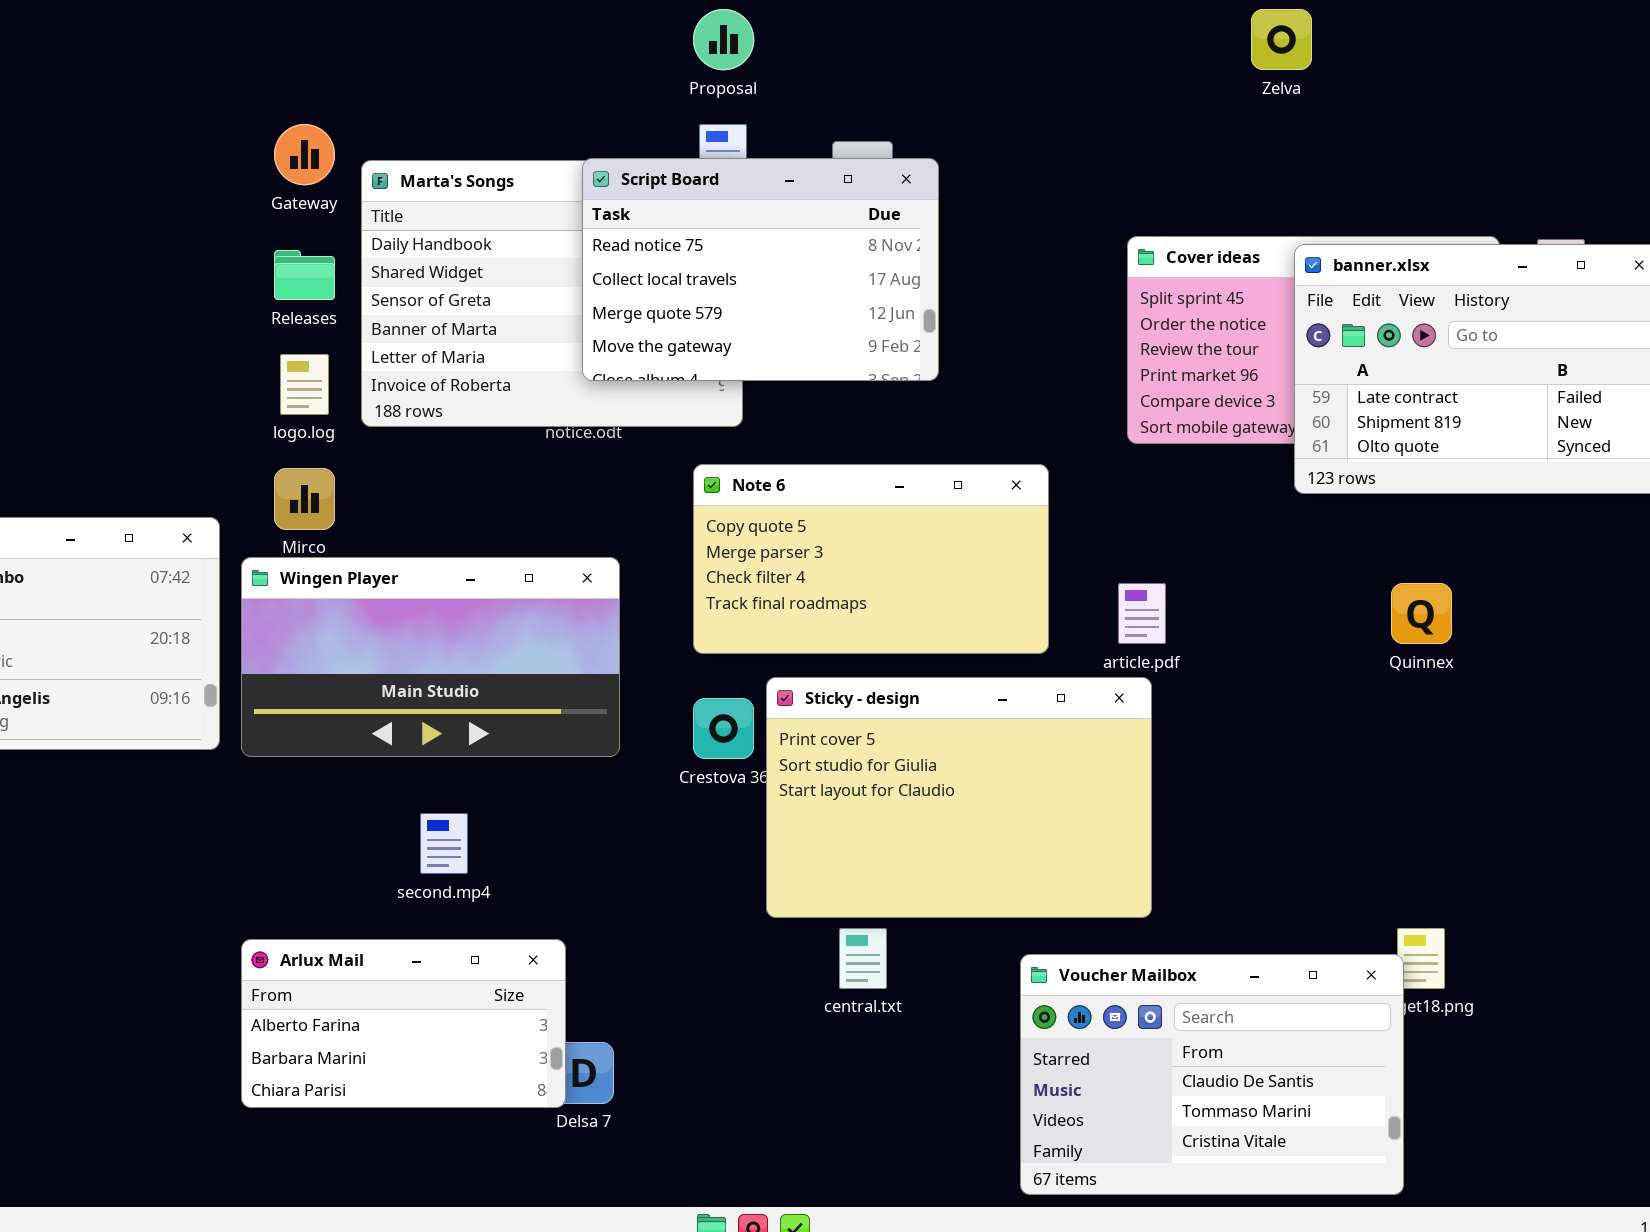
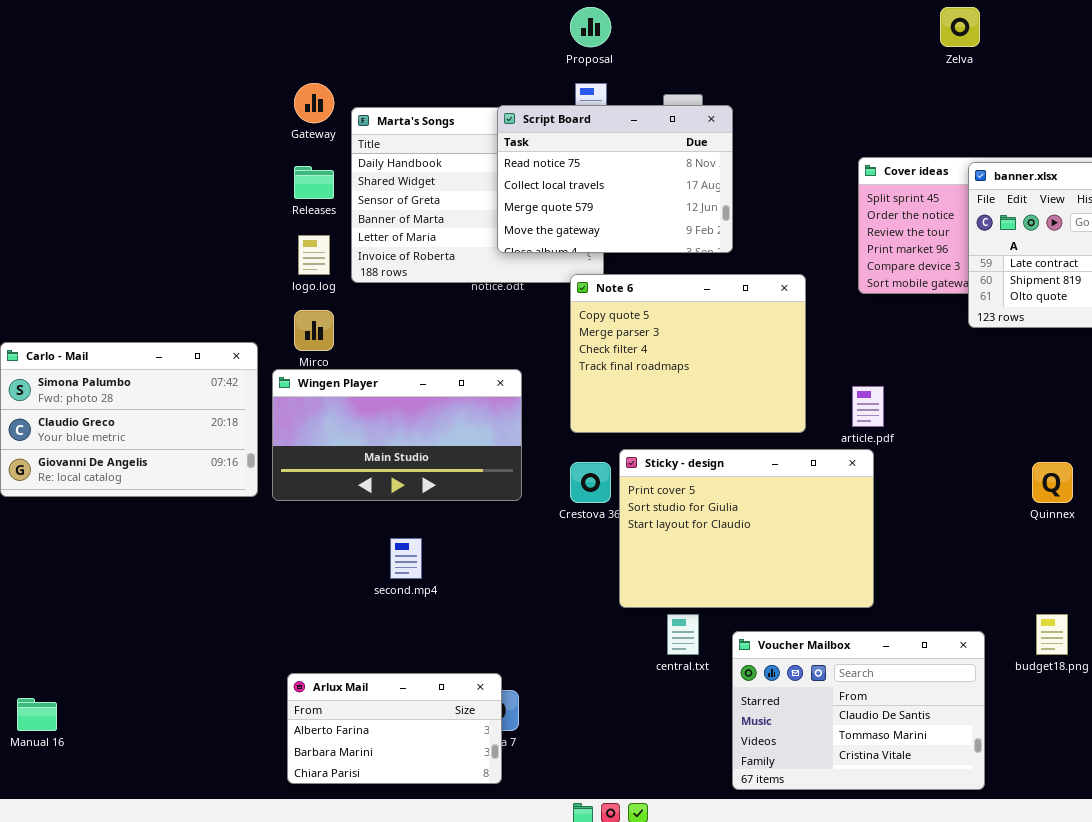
Note 6: [693,464,1049,654] -> [570,274,806,433], resized
Quinnex: [1391,583,1452,644] -> [1032,462,1073,503], moved
Arlux Mail: [241,939,566,1108] -> [287,673,502,784], moved
Voucher Mailbox: [1020,954,1404,1195] -> [732,631,985,790], moved

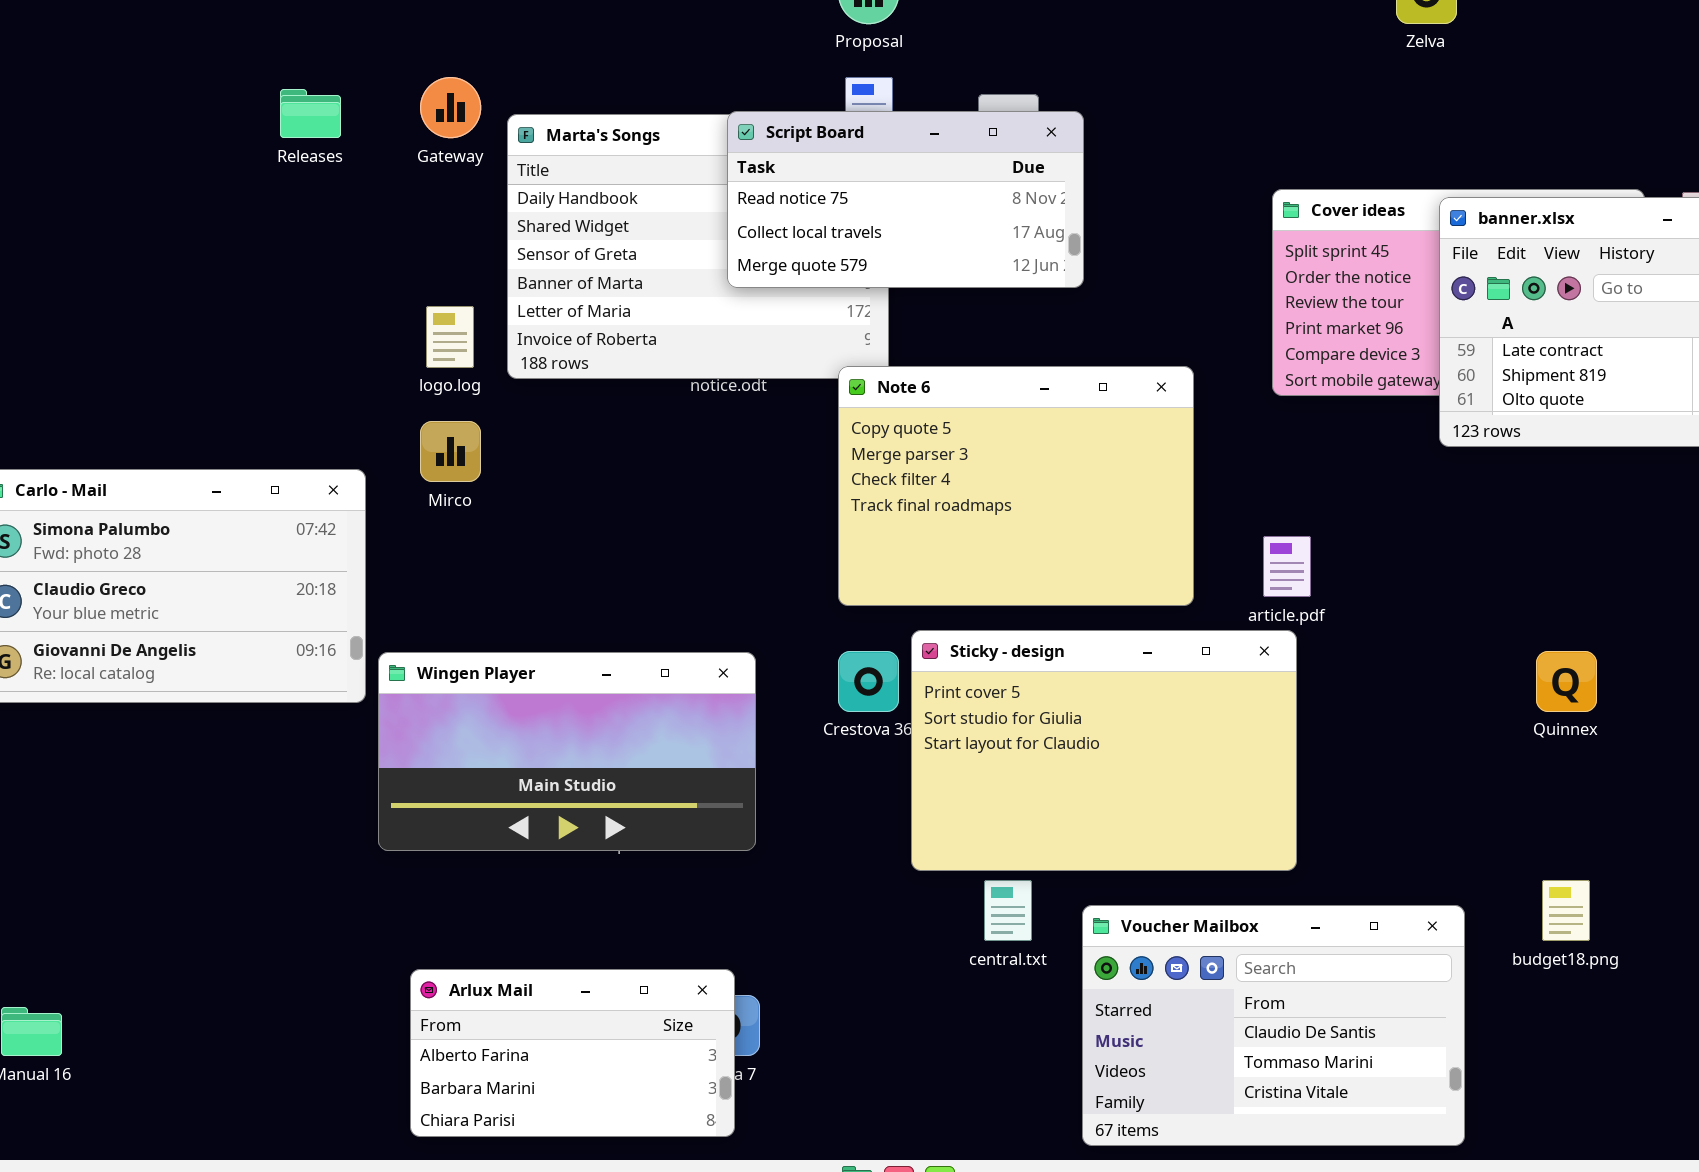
Script Board: [497,105,733,253] -> [727,111,1084,288], resized
Releases: [294,166,334,199] -> [280,89,341,138], moved
Wingen Player: [272,369,522,501] -> [378,652,756,851], moved

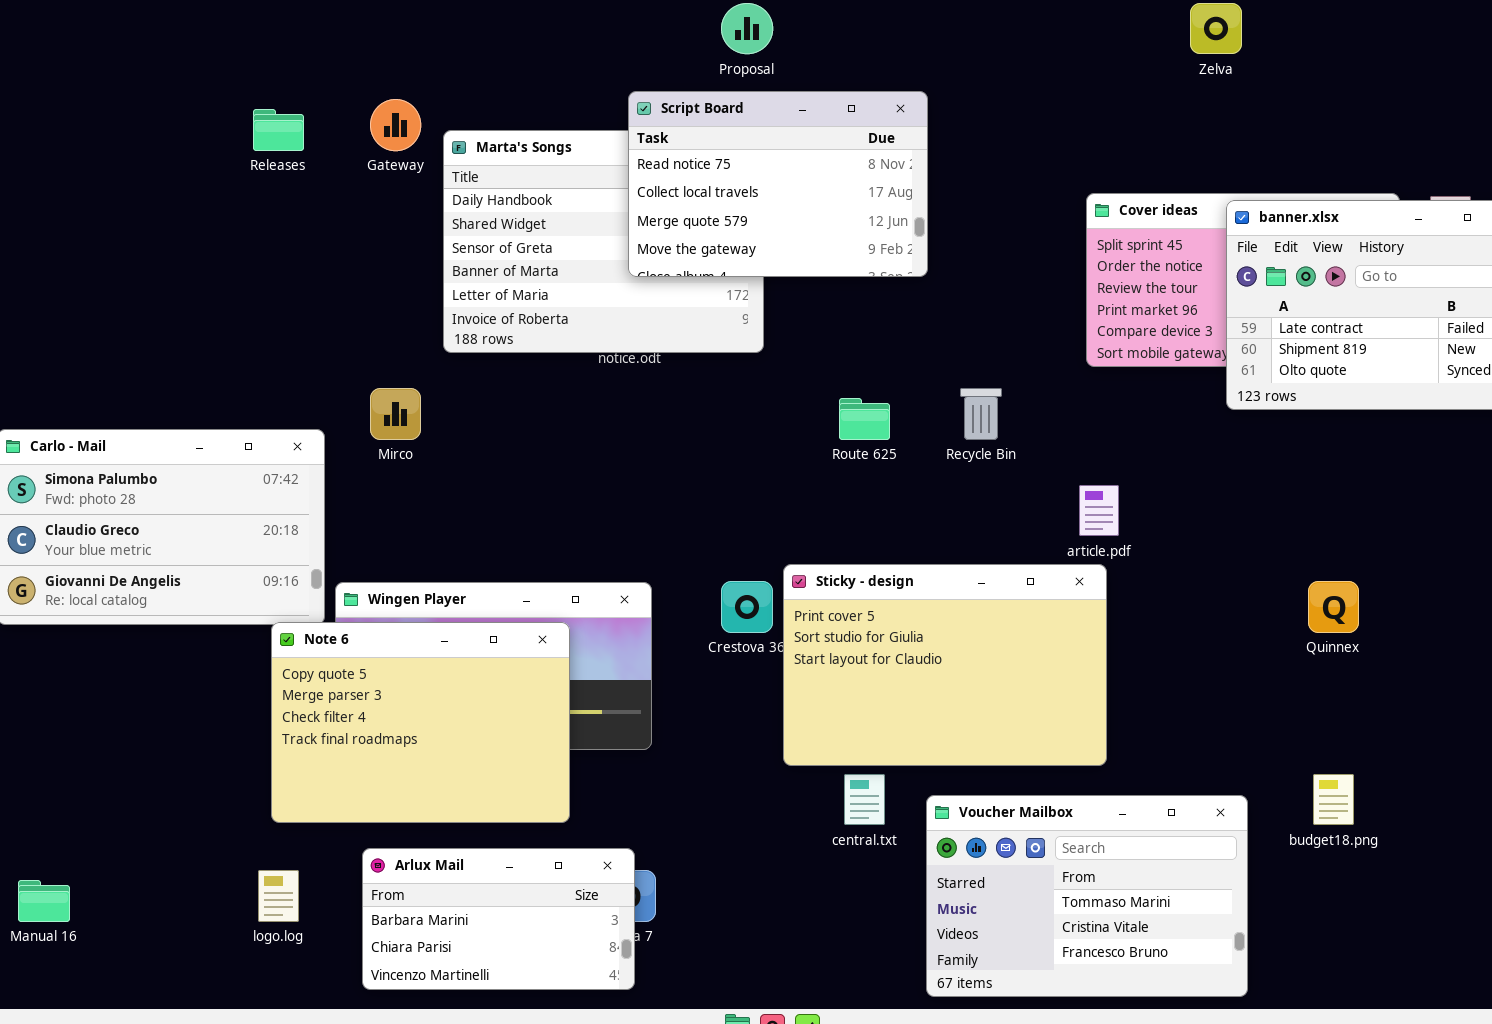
Script Board: [727,111,1084,288] -> [628,91,928,277], resized
logo.log: [426,306,474,368] -> [258,870,299,922], moved
Note 6: [838,366,1194,606] -> [271,622,570,823], moved
Voucher Mailbox: [1082,905,1465,1146] -> [926,795,1248,997], scrolled down 1 row
Arlux Mail: [410,969,735,1137] -> [362,848,635,990], scrolled down 1 row

